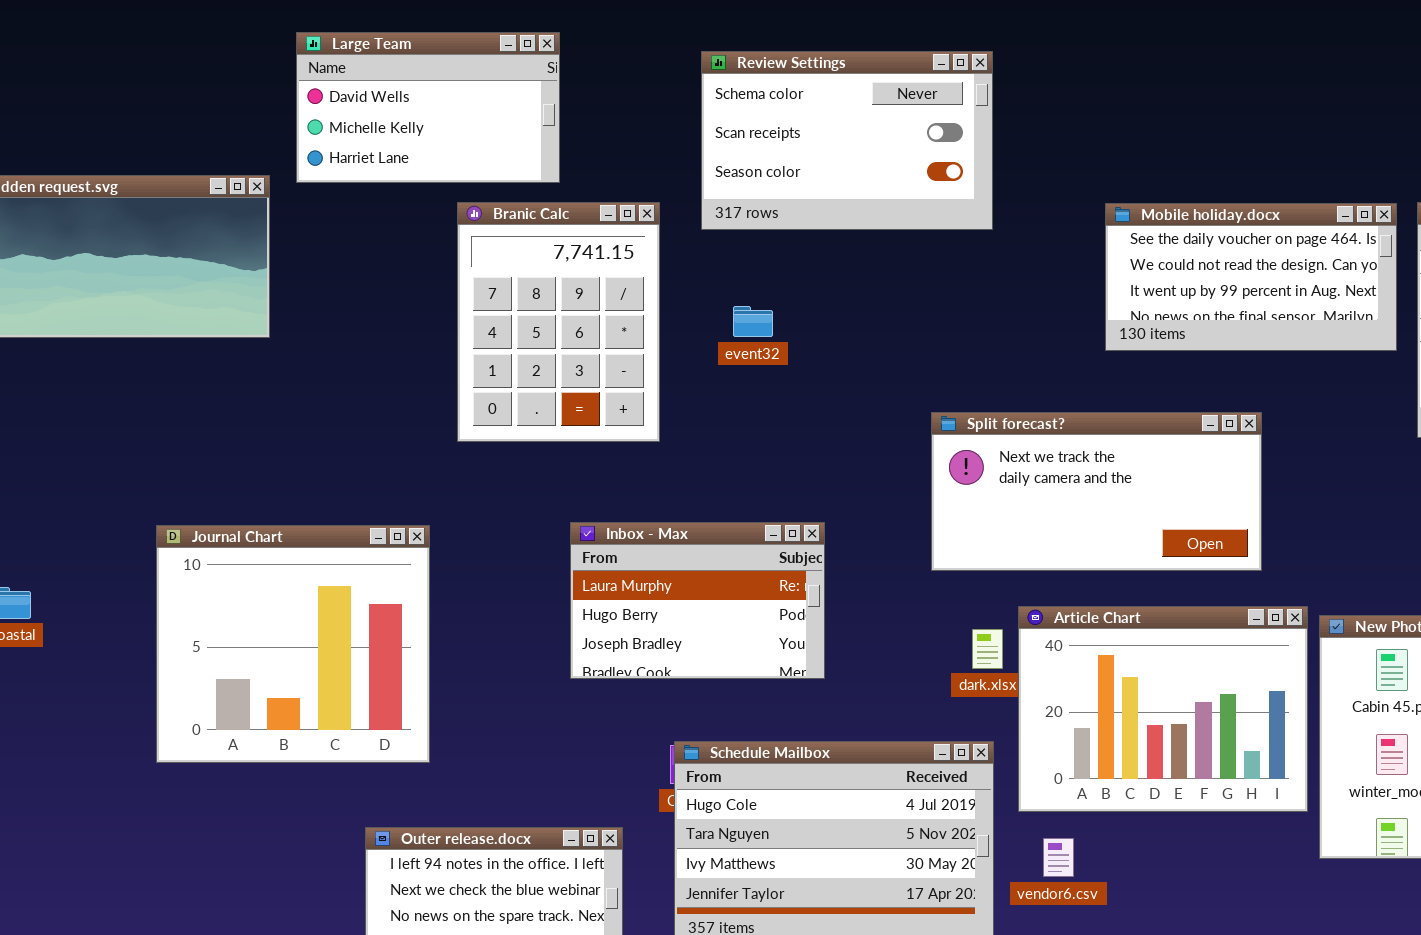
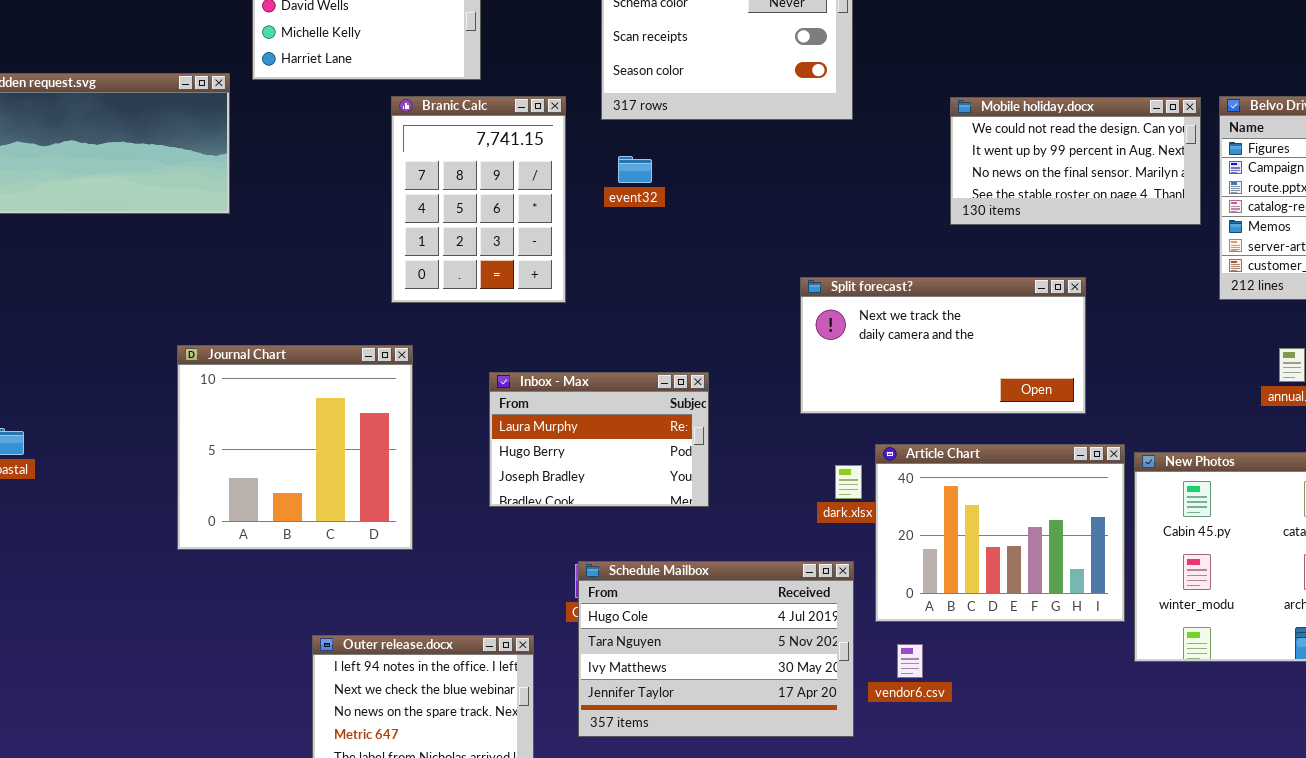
Mobile holiday.docx: [1105,203,1397,351] -> [950,97,1201,225], scrolled down 1 row
event32: [733,306,773,337] -> [618,156,652,183], moved
Journal Chart: [156,525,430,763] -> [177,345,413,550], moved

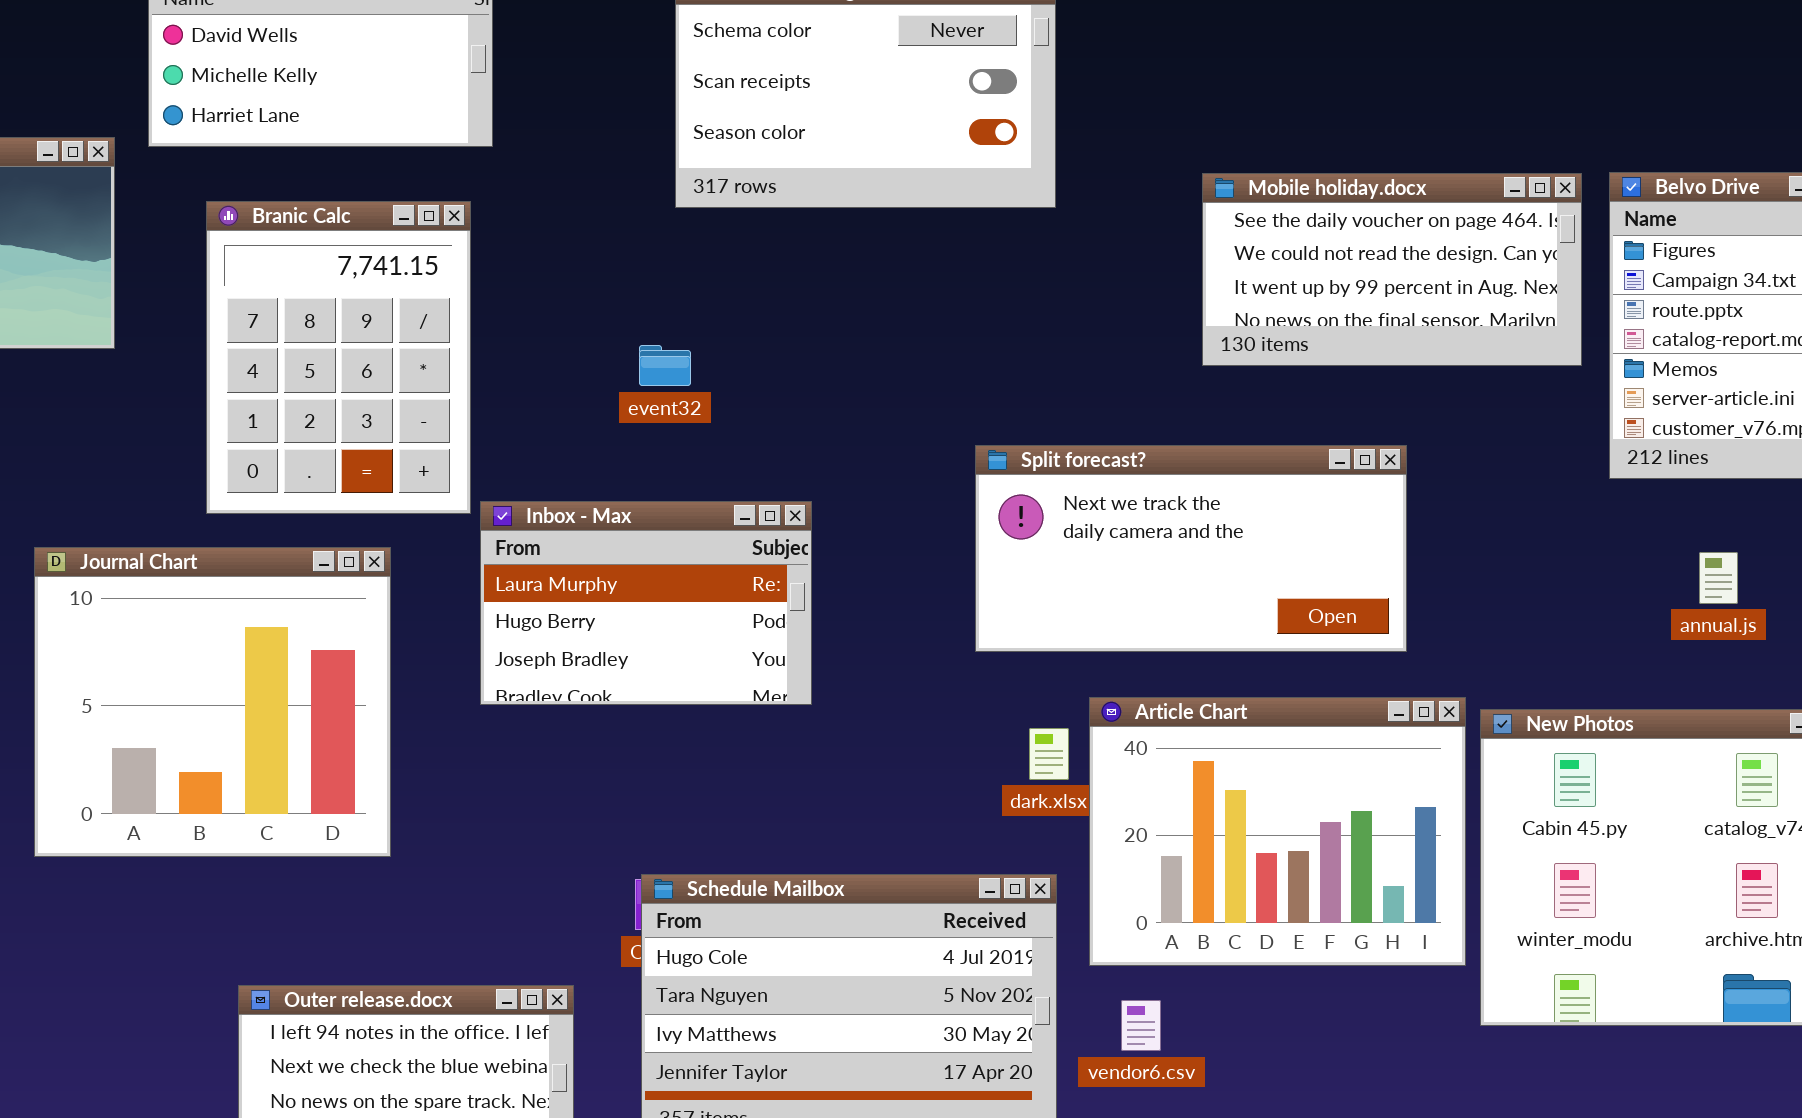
Branic Calc: [391,96,566,303] -> [206,201,471,514], moved
Mobile holiday.docx: [950,97,1201,225] -> [1202,173,1582,366], scrolled up 1 row
event32: [618,156,652,183] -> [639,345,691,386], moved
Inbox - Max: [489,372,709,507] -> [480,501,812,705], moved

